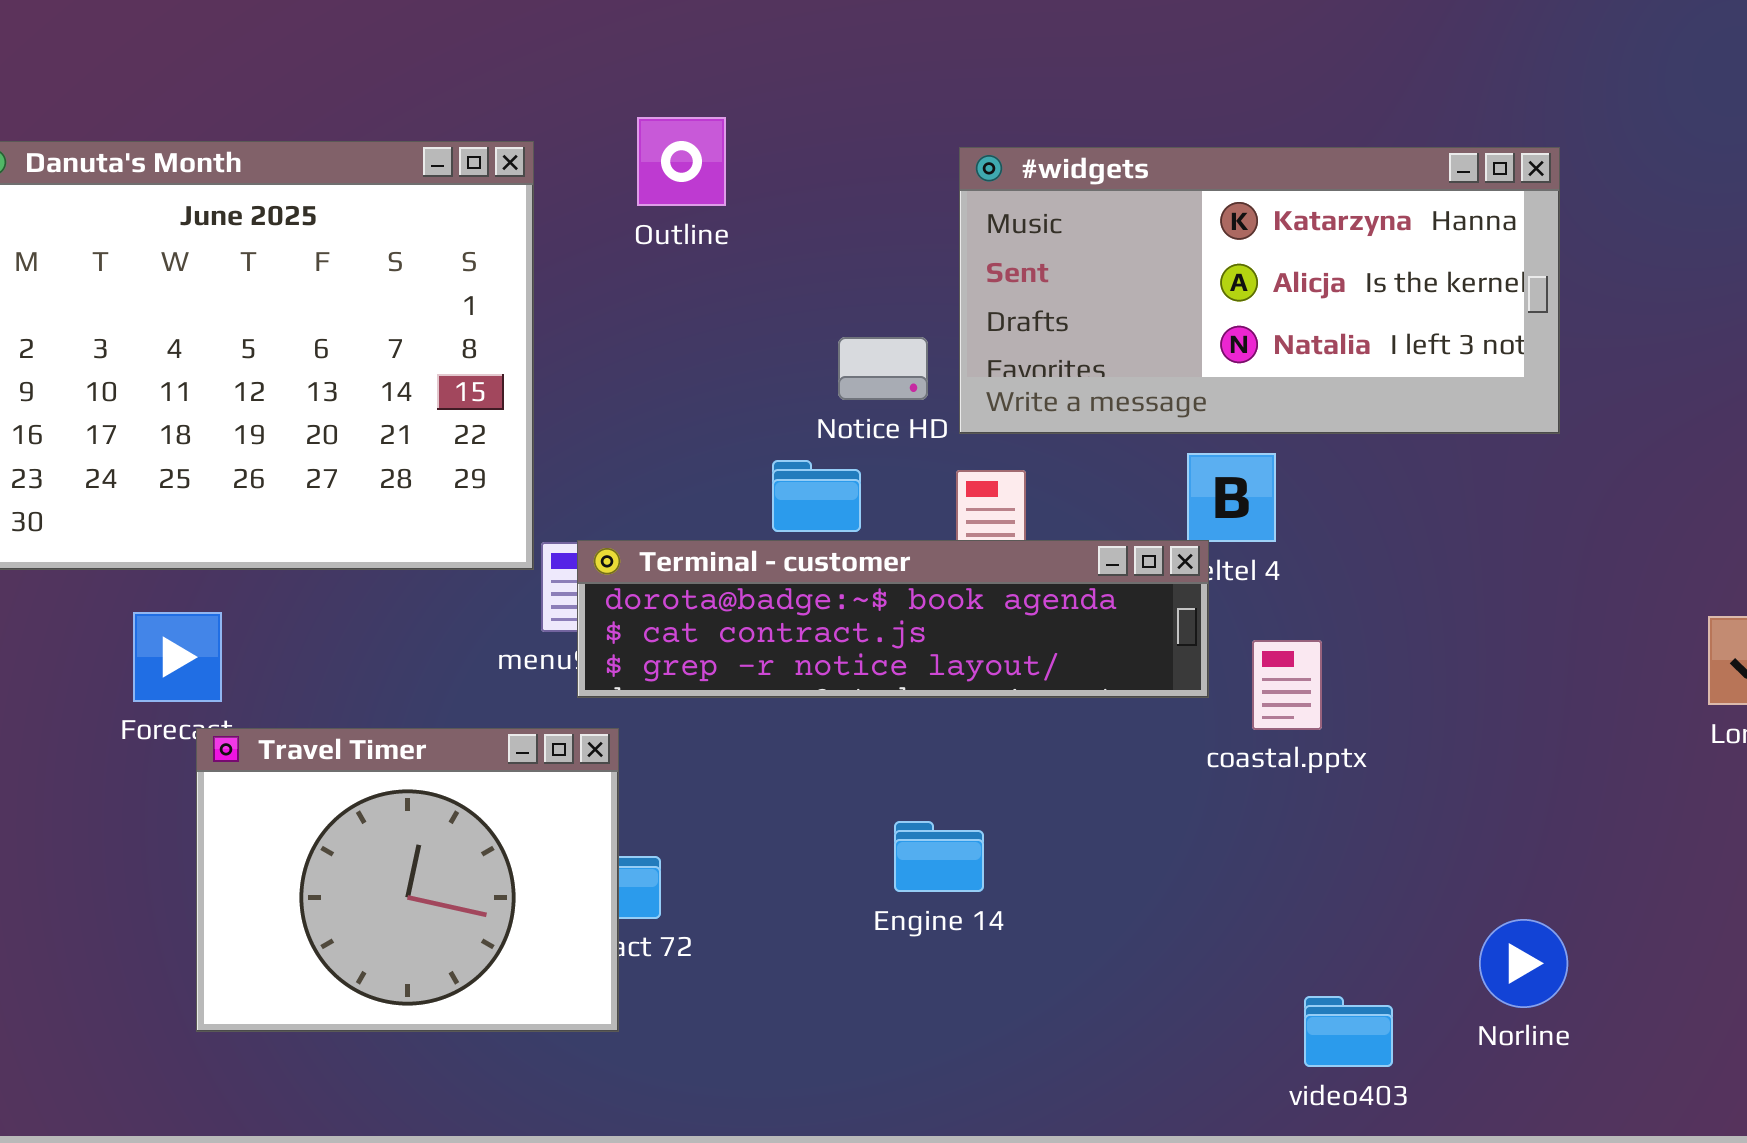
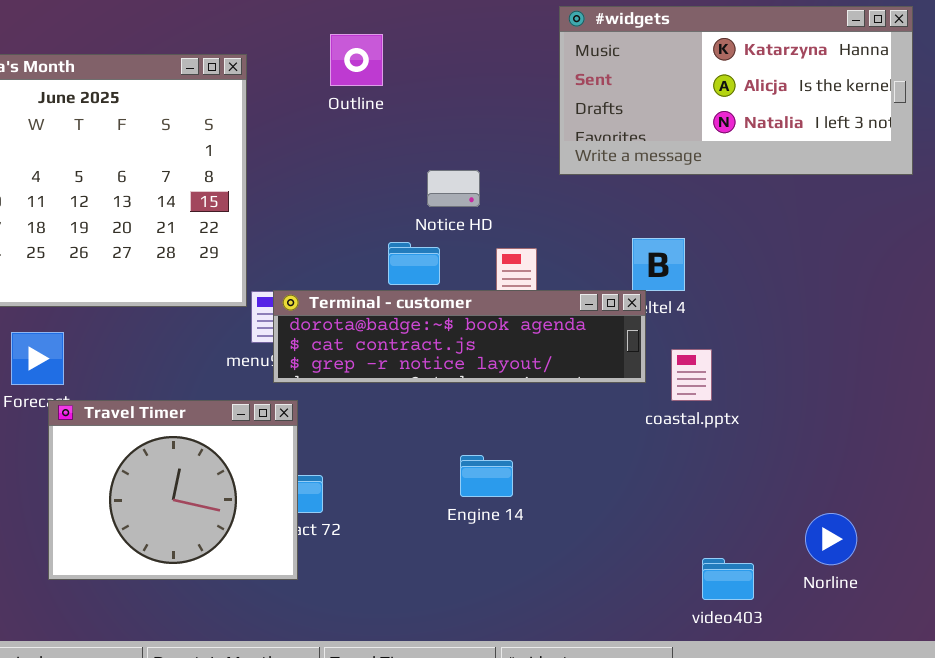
Outline: [637,117,726,206] -> [330,34,383,86], moved
#widgets: [959,147,1560,434] -> [559,6,913,175], moved

